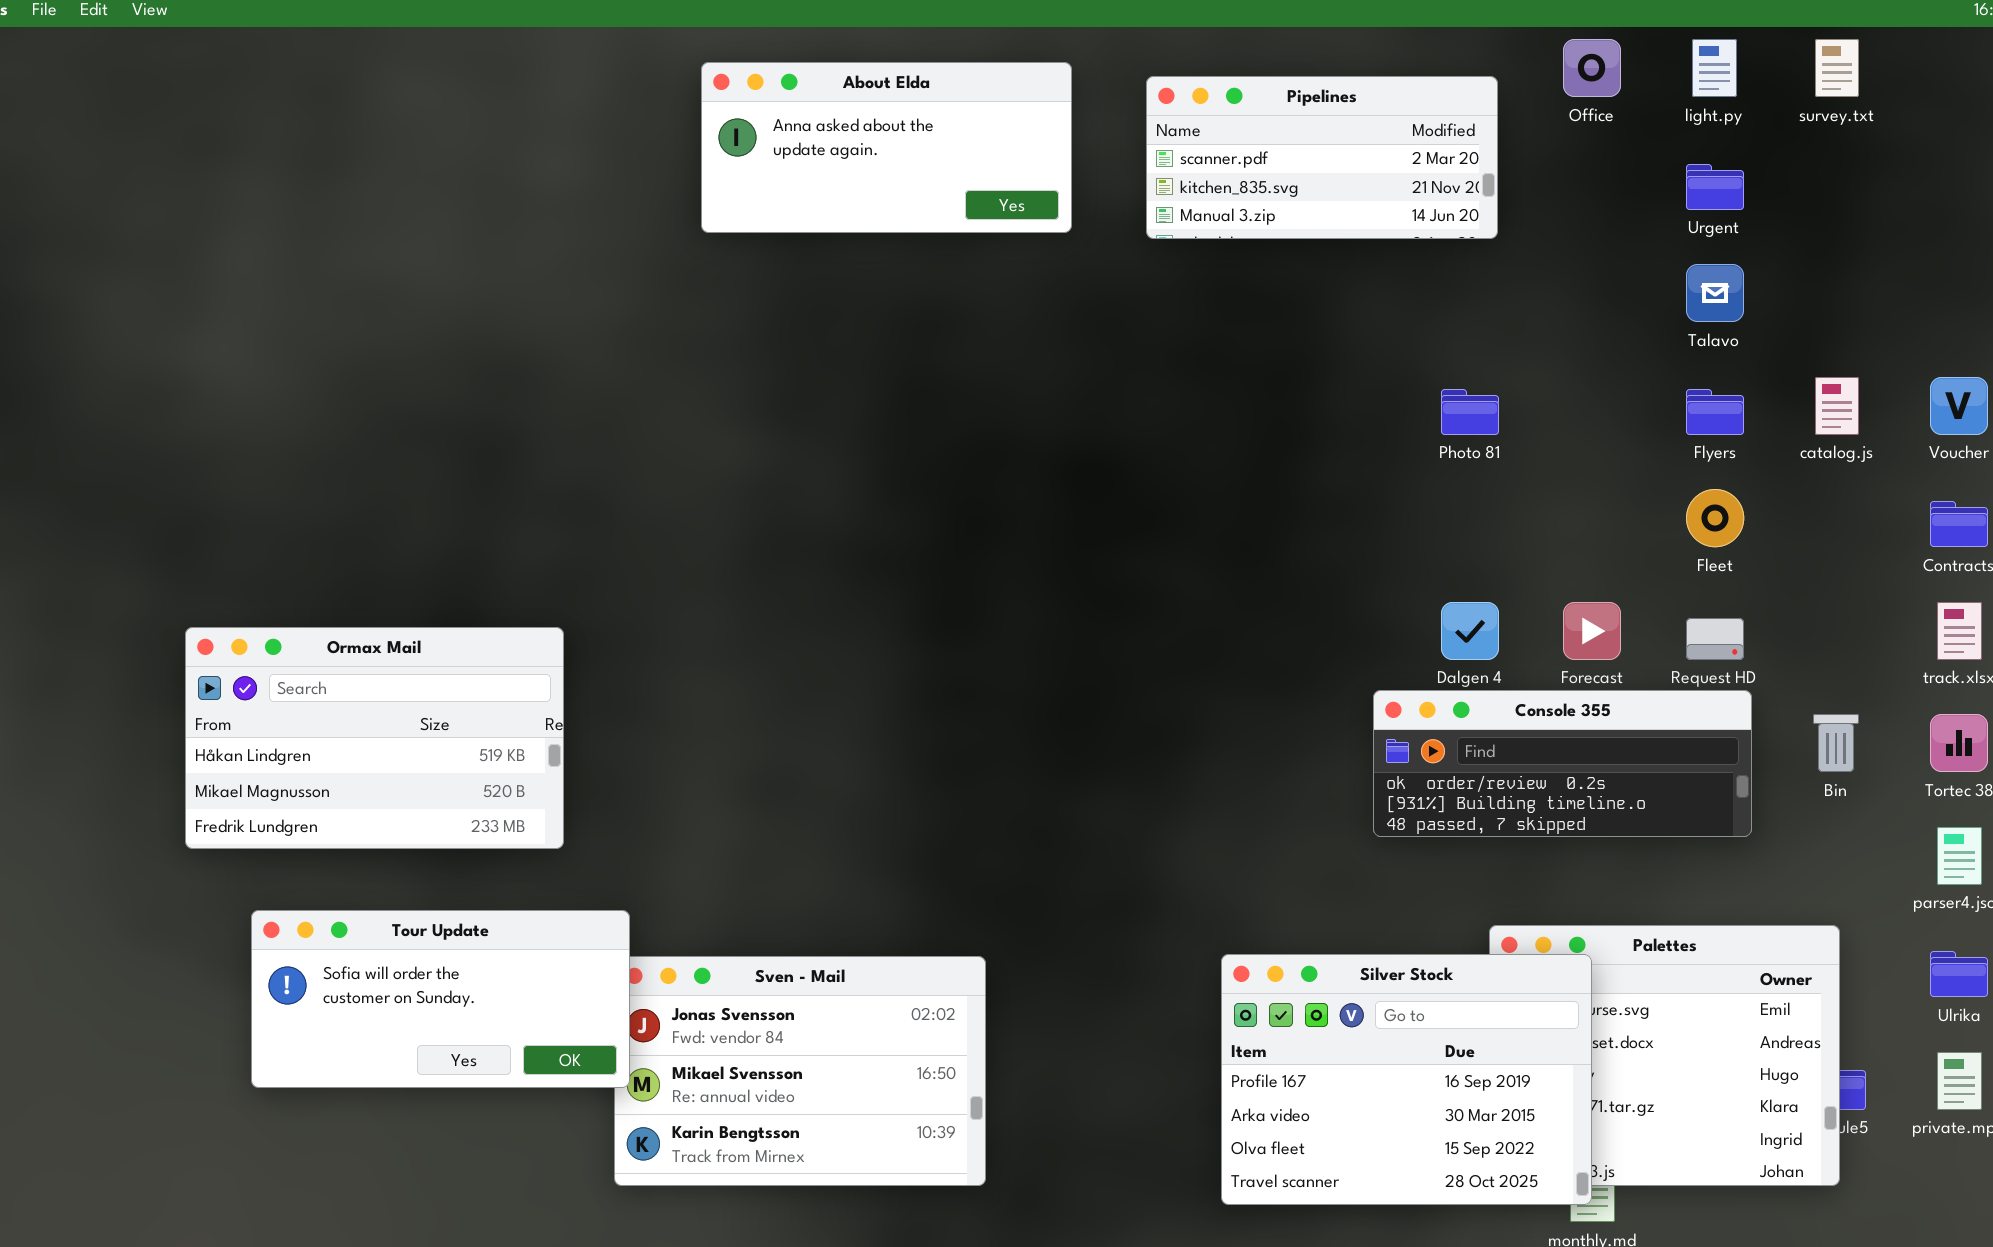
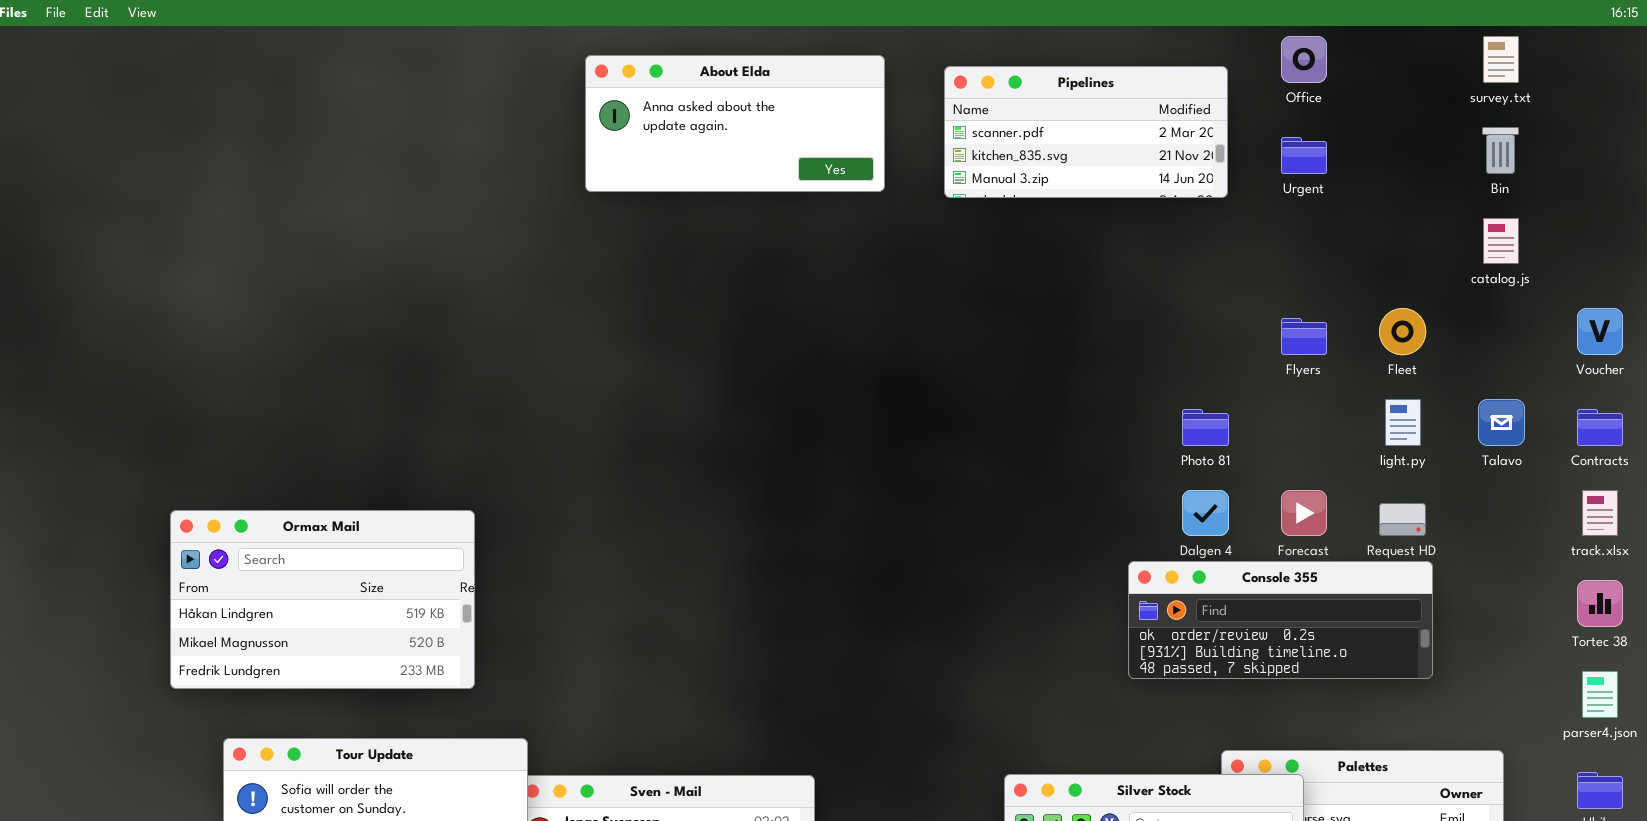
light.py: [1692,39,1737,97] -> [1385,399,1421,446], moved
Urgent: [1686,164,1744,210] -> [1281,137,1327,174], moved
Talavo: [1686,264,1744,322] -> [1478,399,1525,446], moved
catalog.js: [1815,377,1859,435] -> [1483,218,1519,264], moved
Photo 81: [1441,389,1499,435] -> [1182,409,1229,446], moved
Flyers: [1686,389,1744,435] -> [1281,318,1327,355], moved
Fleet: [1686,489,1744,547] -> [1379,308,1426,355], moved
Bin: [1813,714,1859,772] -> [1482,127,1519,174], moved

